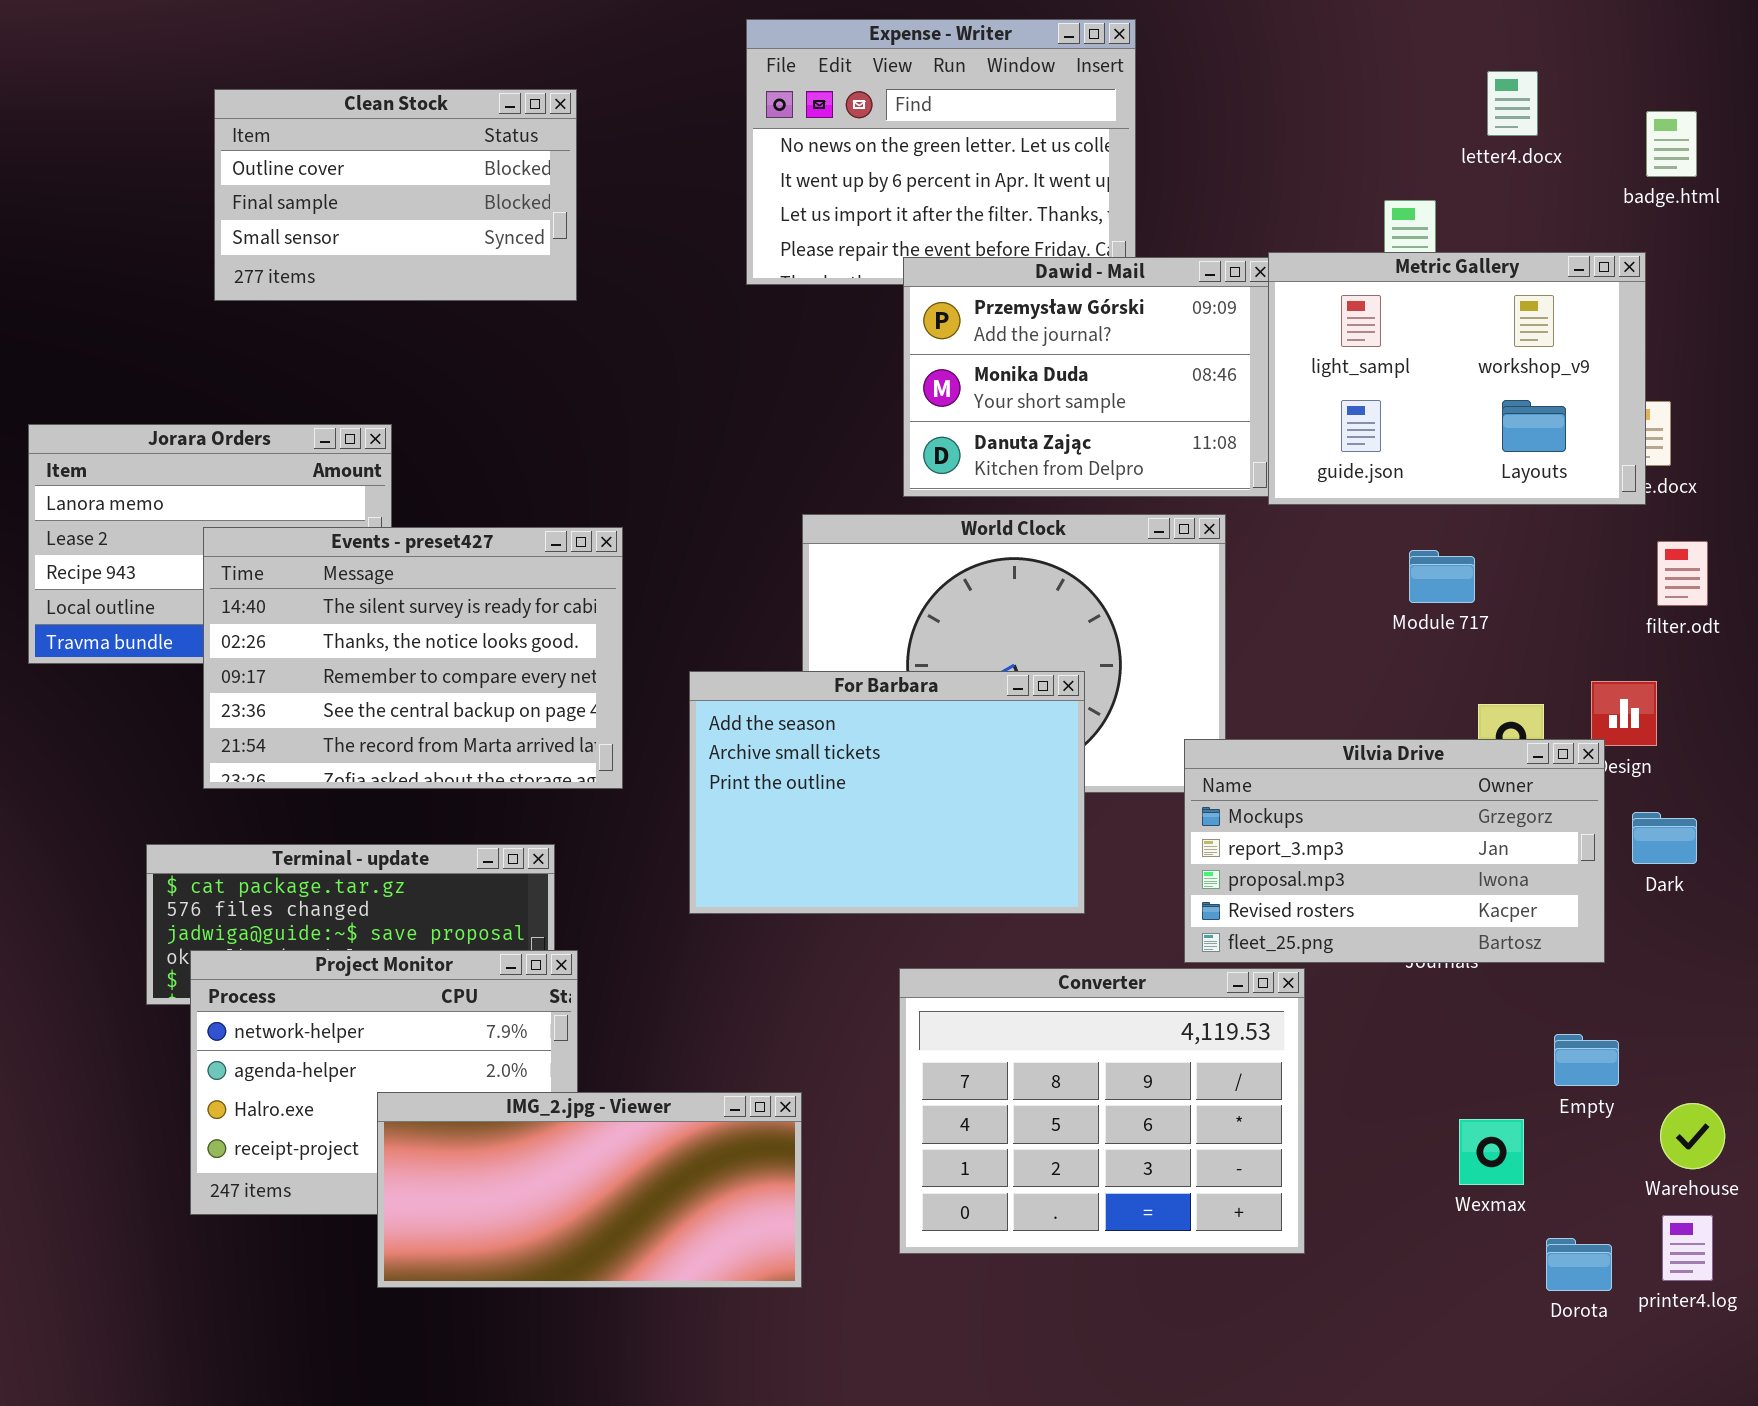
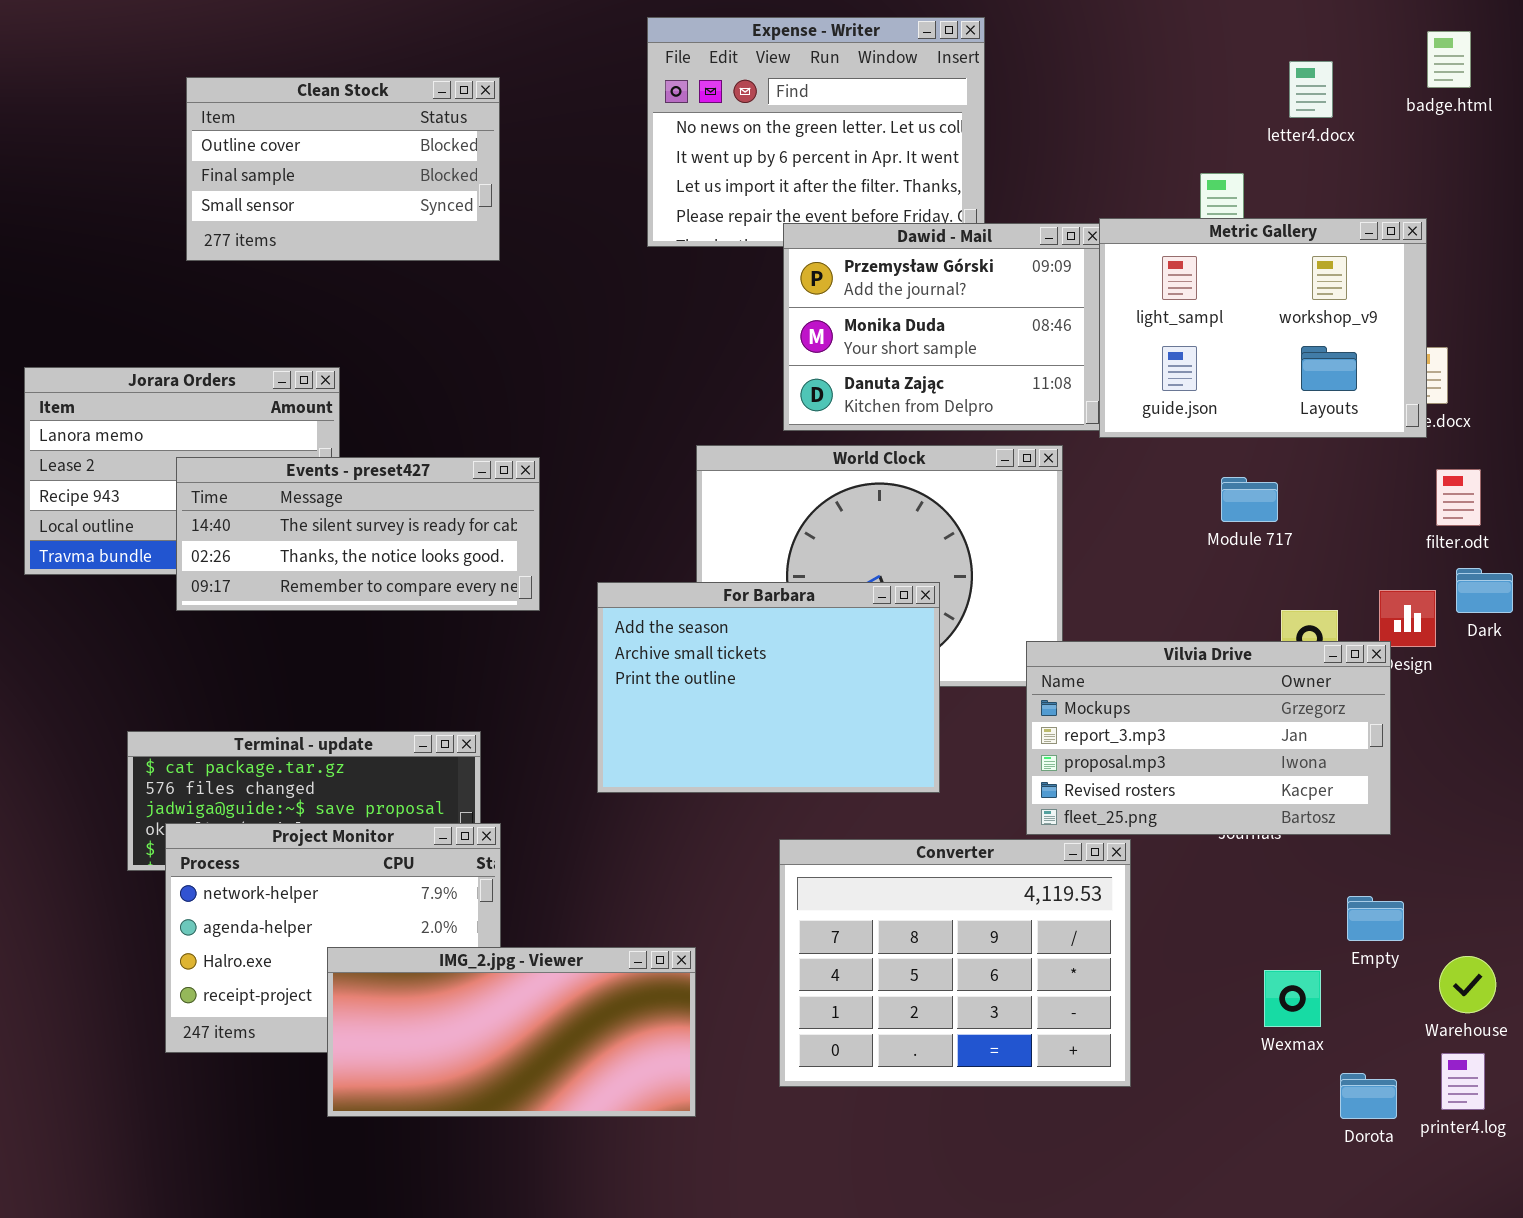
badge.html: [1646,111,1697,177] -> [1427,31,1471,88], moved
Events - preset427: [203,527,623,789] -> [176,457,540,611], resized
Dark: [1632,812,1697,864] -> [1456,568,1513,613], moved

